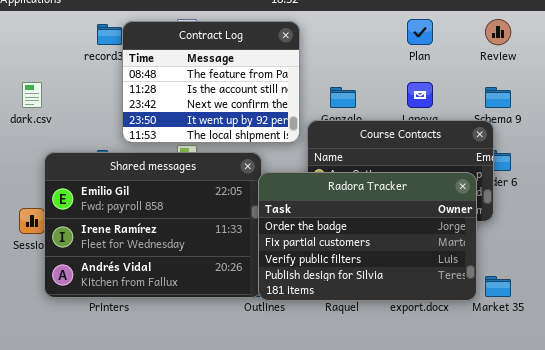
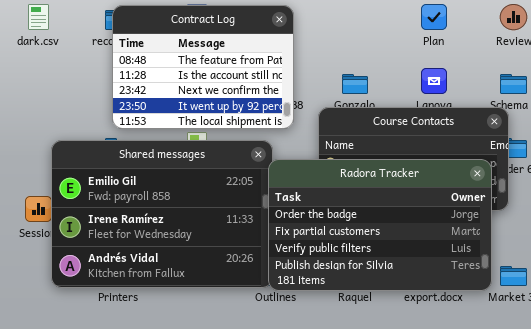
Contract Log: [122,21,300,143] -> [112,5,294,129], moved
dark.csv: [22,82,42,108] -> [28,4,49,30], moved

